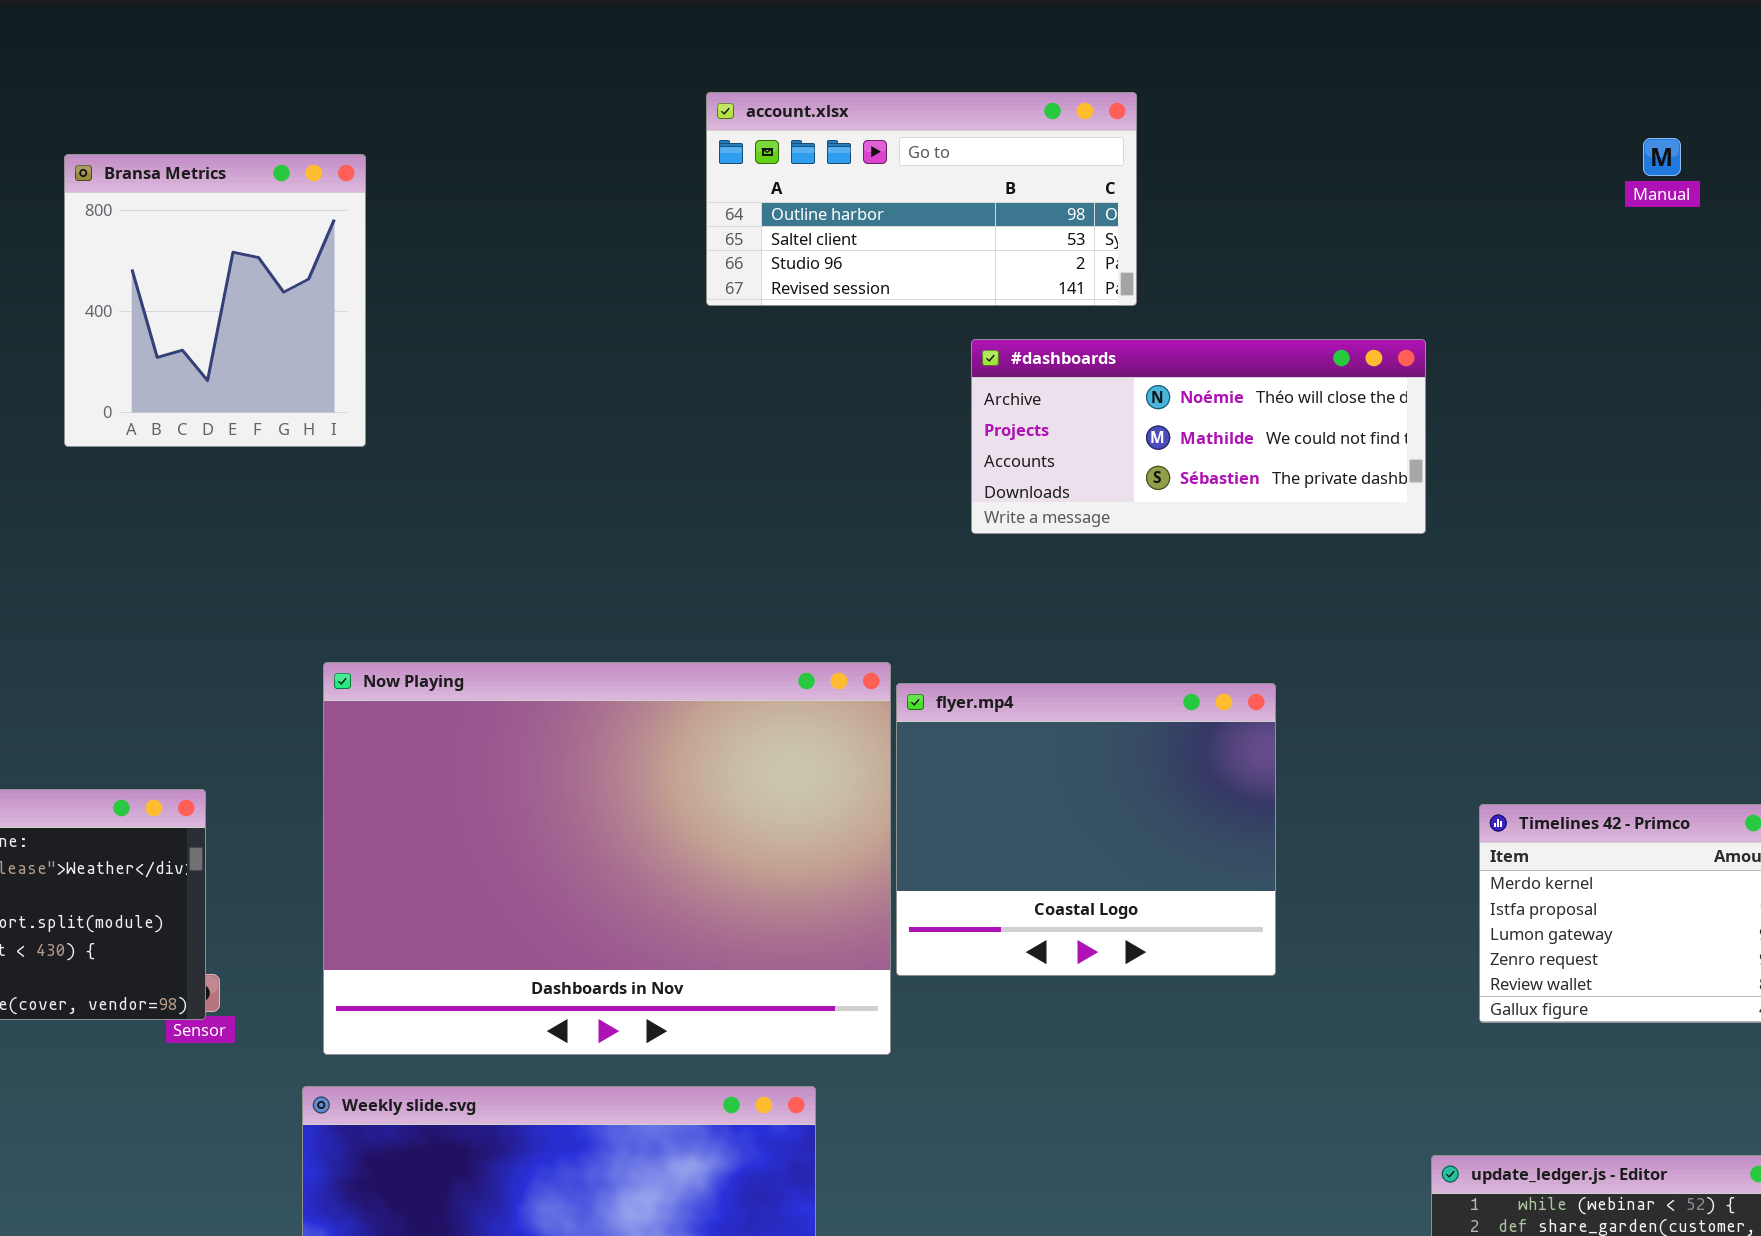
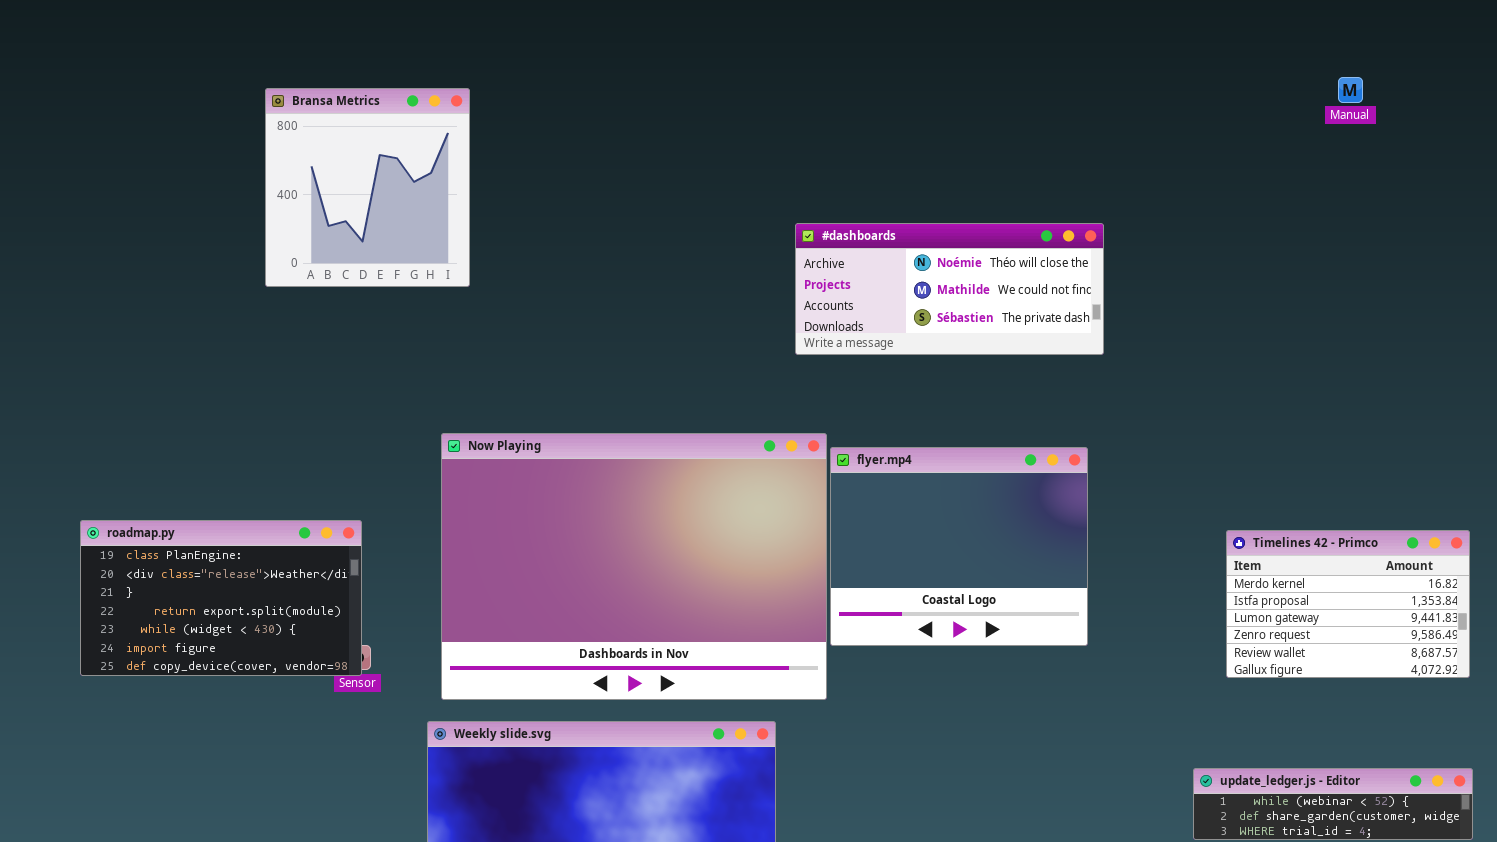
account.xlsx: [706,92,1137,306] -> none, closed
#dashboards: [971,339,1426,534] -> [795,223,1104,355], moved

